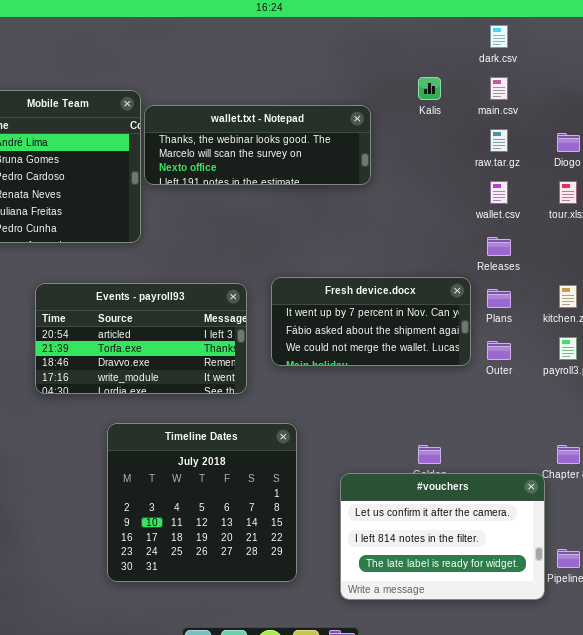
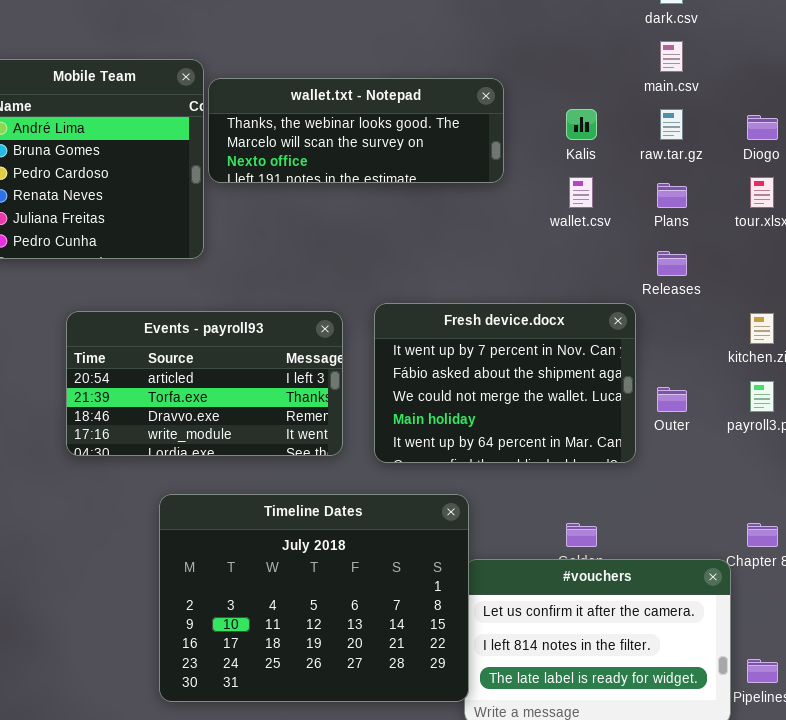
Kalis: [418,77,441,100] -> [566,109,597,140], moved
wallet.csv: [490,181,508,204] -> [569,177,593,208], moved
Fresh device.docx: [271,277,471,366] -> [374,303,636,463], resized
Plans: [487,289,511,308] -> [657,183,687,208], moved
Timeline Dates: [107,423,297,582] -> [159,494,469,702], resized

